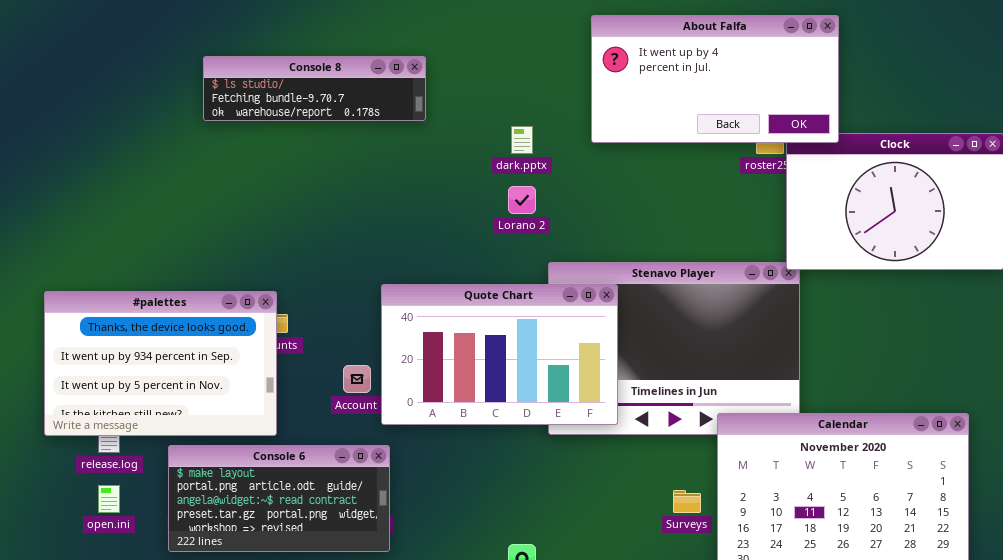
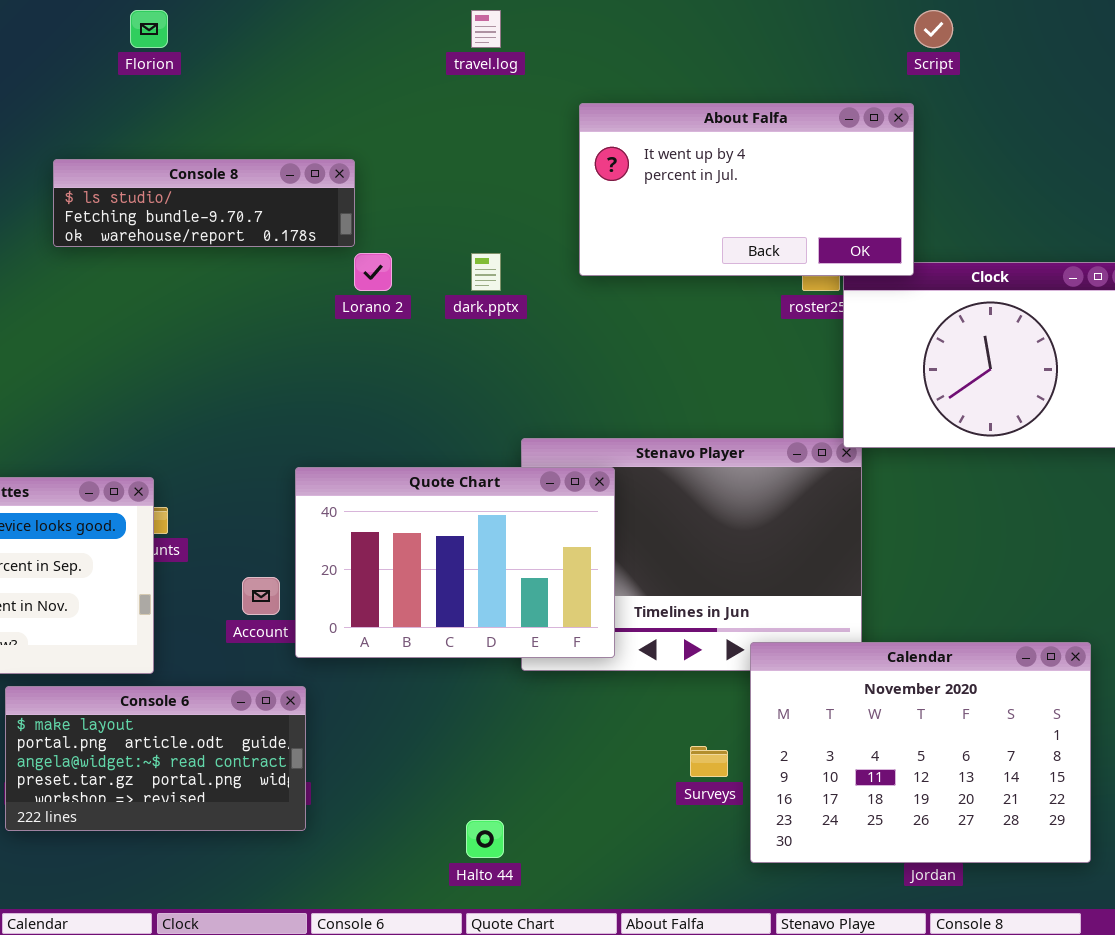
Lorano 2: [508,186,536,214] -> [354,253,392,291], moved

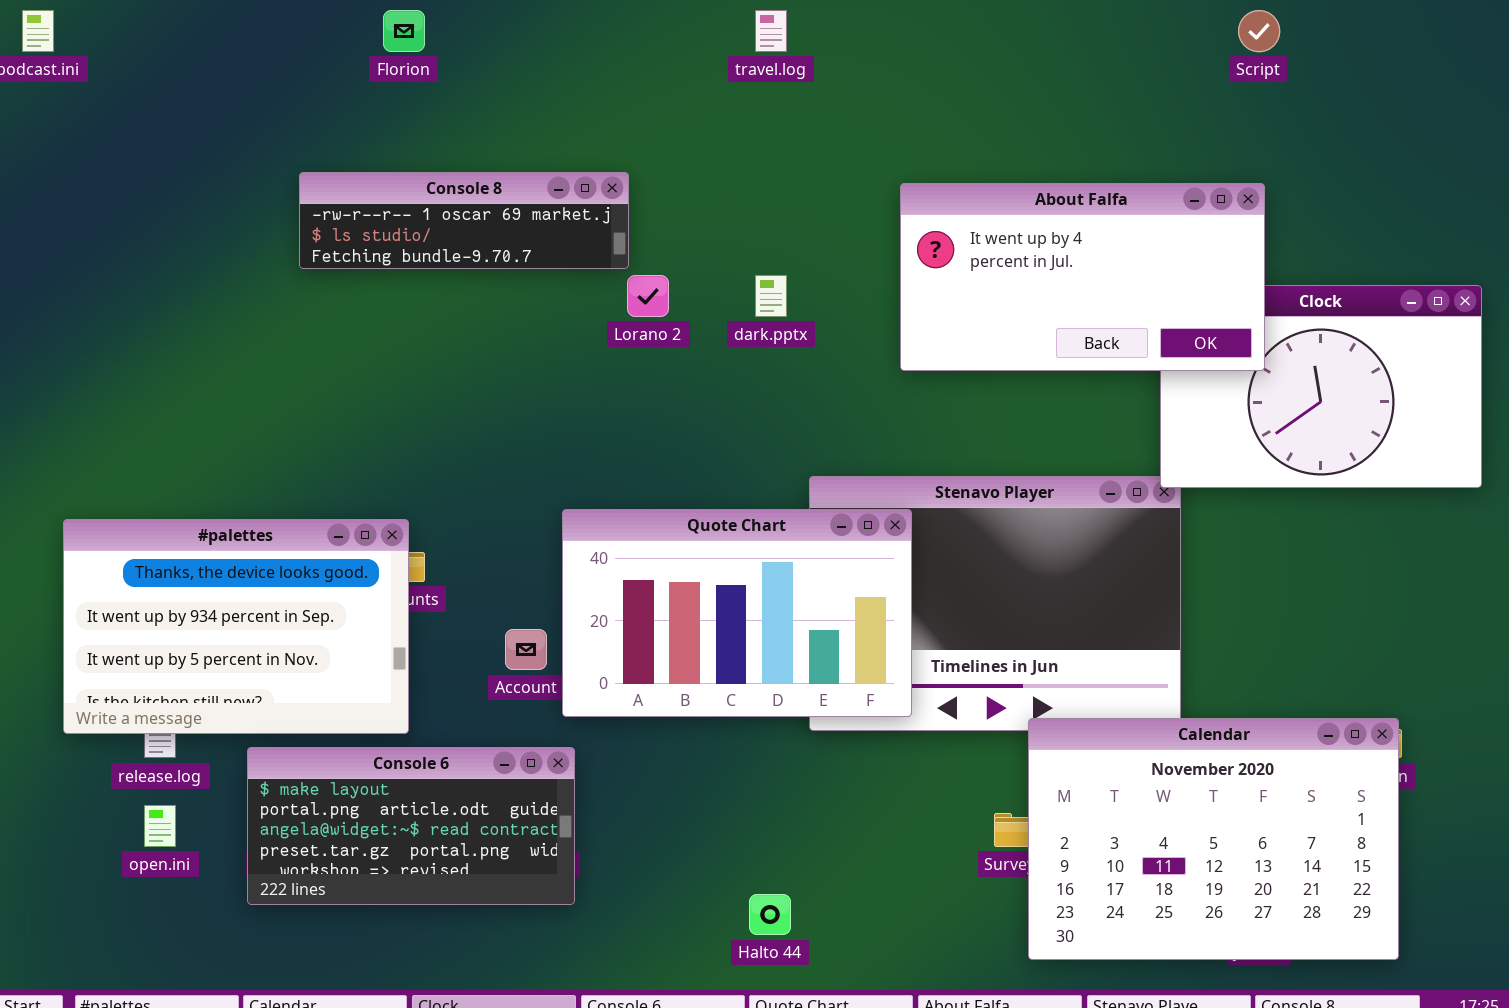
About Falfa: [579,103,914,276] -> [900,183,1265,371], moved
Console 8: [53,159,355,247] -> [299,172,629,269], scrolled up 1 row
Calendar: [750,642,1091,863] -> [1028,718,1399,960], moved

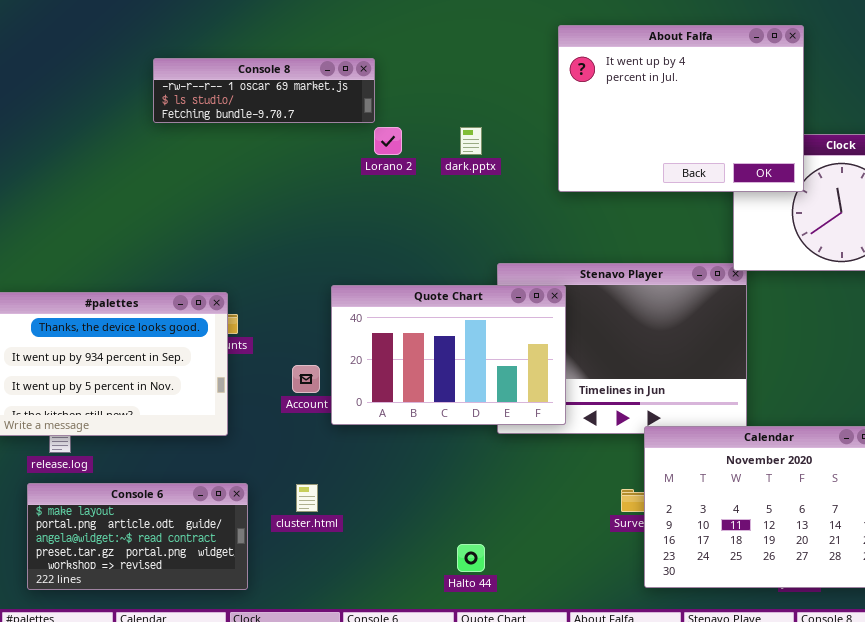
About Falfa: [900,183,1265,371] -> [558,25,804,192], resized
Console 6: [247,747,575,905] -> [27,483,248,590], moved

